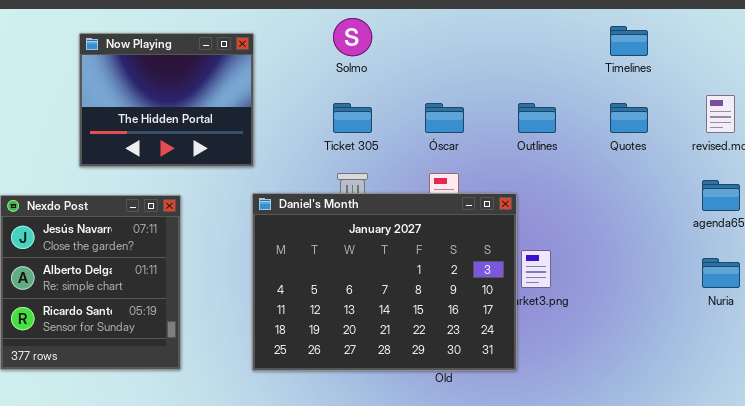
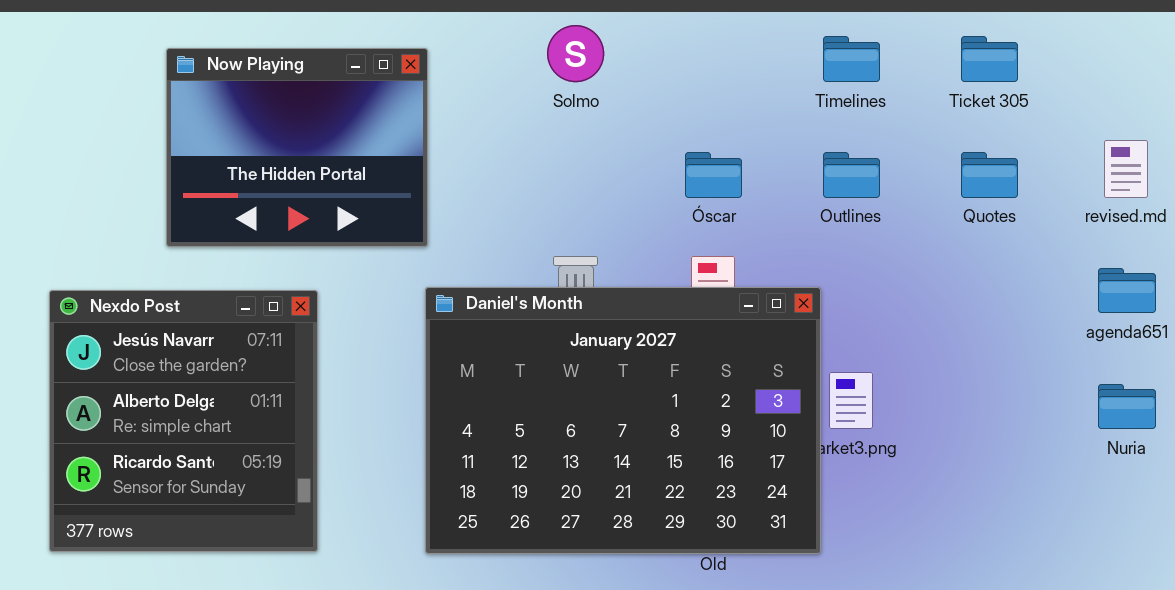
Timelines: [610,26,648,56] -> [823,36,880,82], moved
Ticket 305: [333,103,372,133] -> [961,36,1018,82], moved

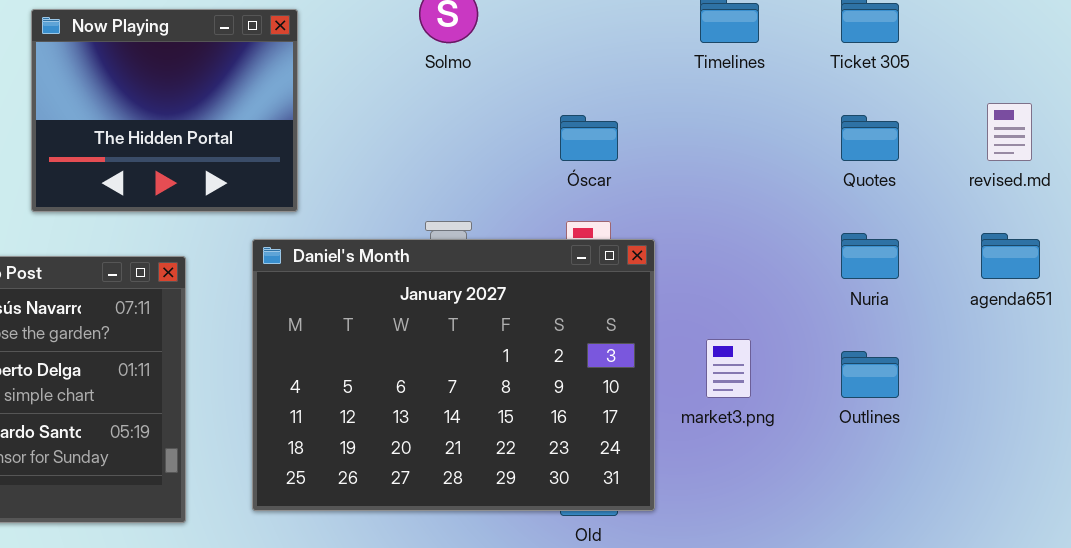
Outlines: [823,152,880,198] -> [841,351,899,398], moved
Daniel's Month: [425,287,821,554] -> [252,239,655,511], moved
Nuria: [1098,384,1156,429] -> [841,233,899,279], moved

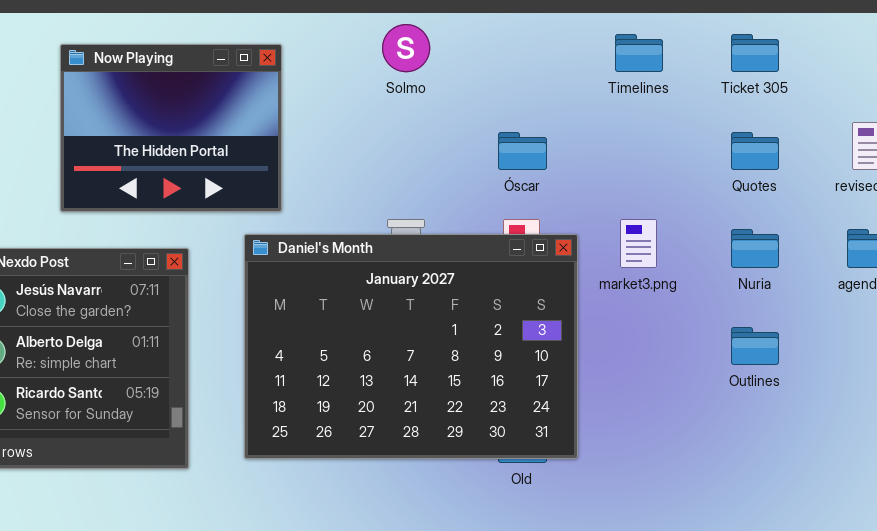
market3.png: [706,339,751,398] -> [620,219,657,268], moved

